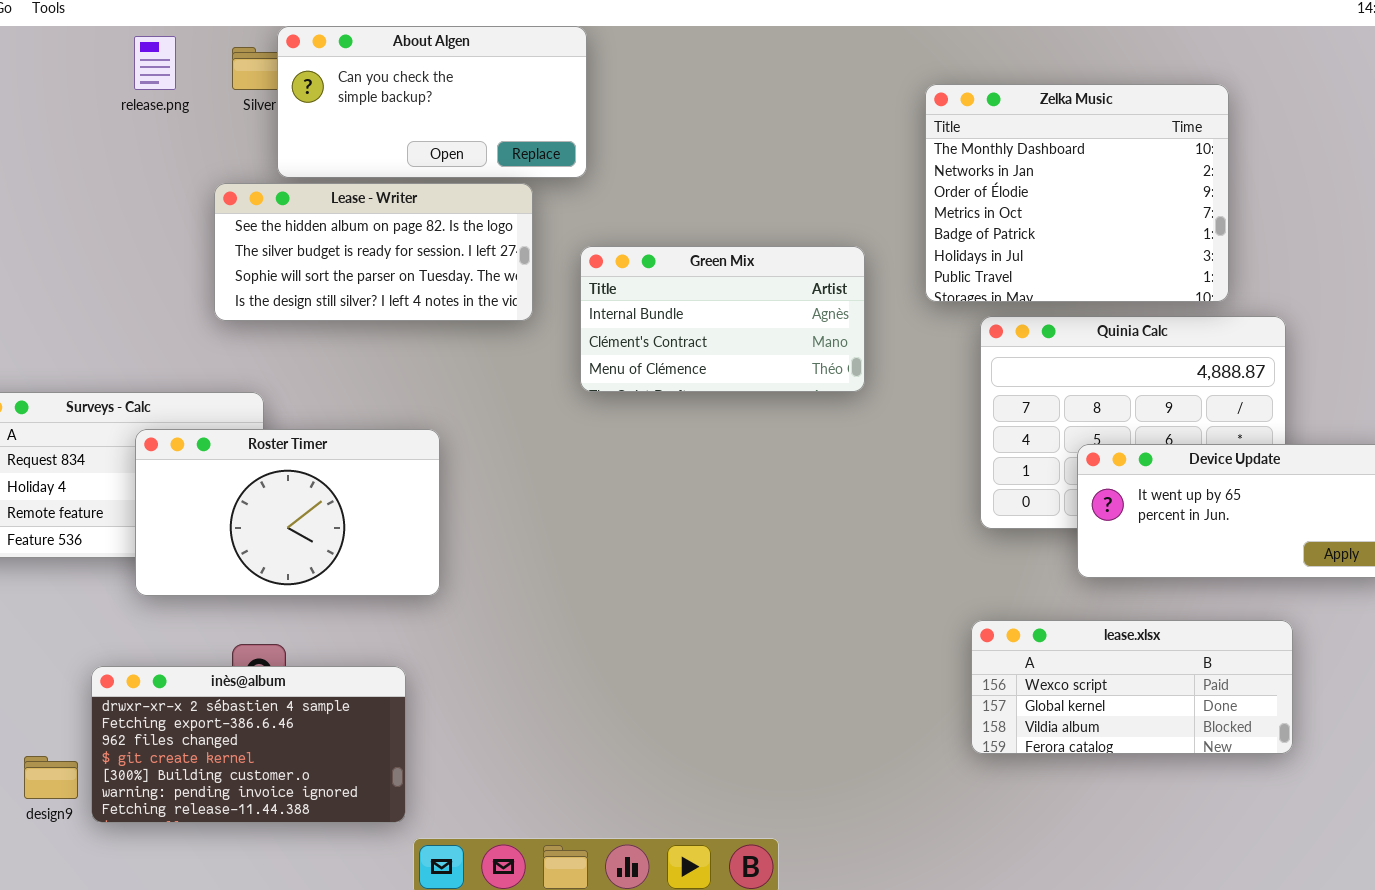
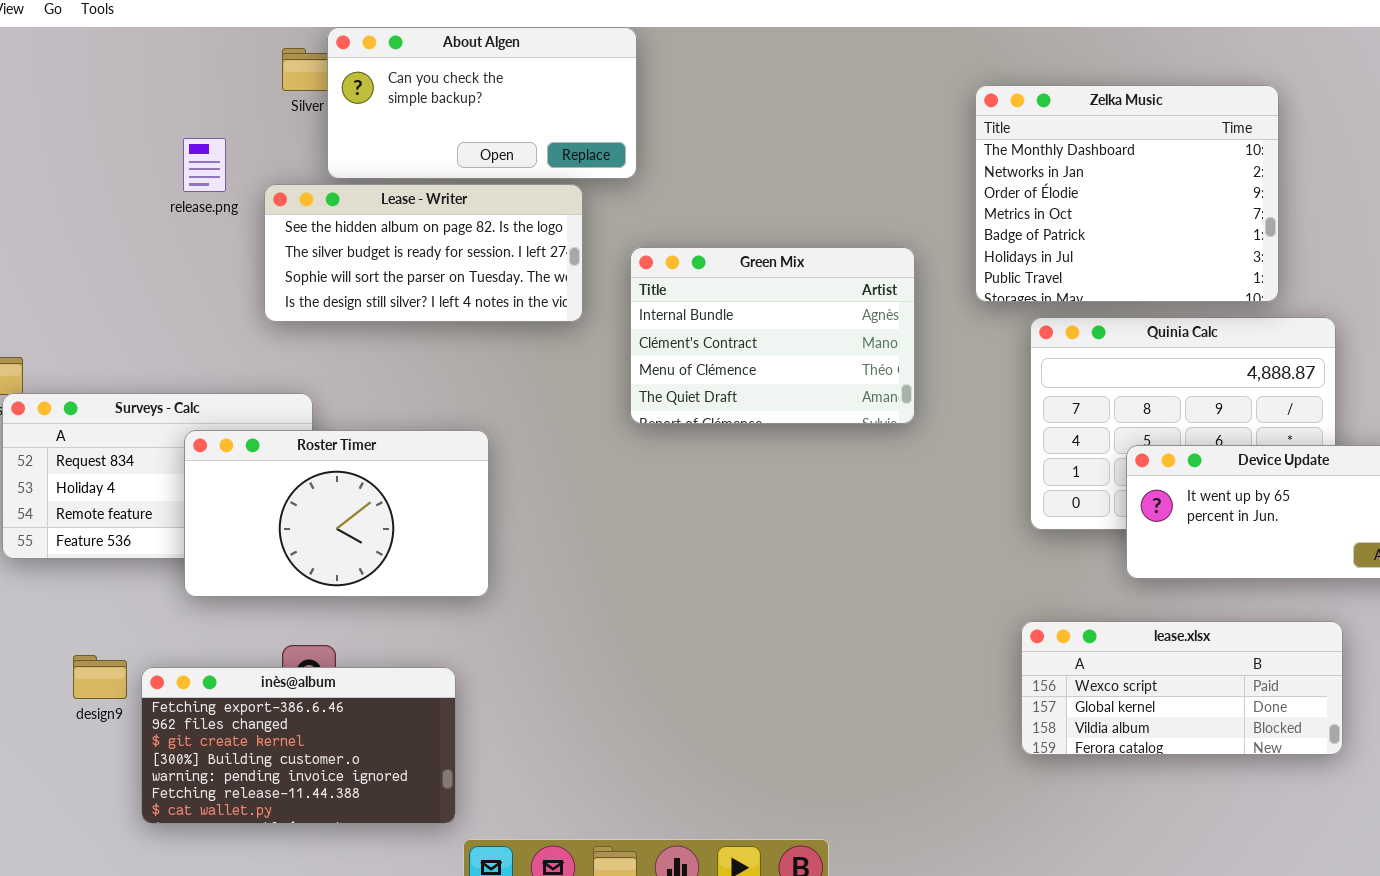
release.png: [134,36,176,90] -> [183,138,226,192], moved
Green Mix: [580,246,865,392] -> [630,247,915,424], resized
inès@album: [91,666,406,823] -> [141,667,456,824], scrolled down 1 row
design9: [24,756,78,799] -> [73,655,127,699], moved

